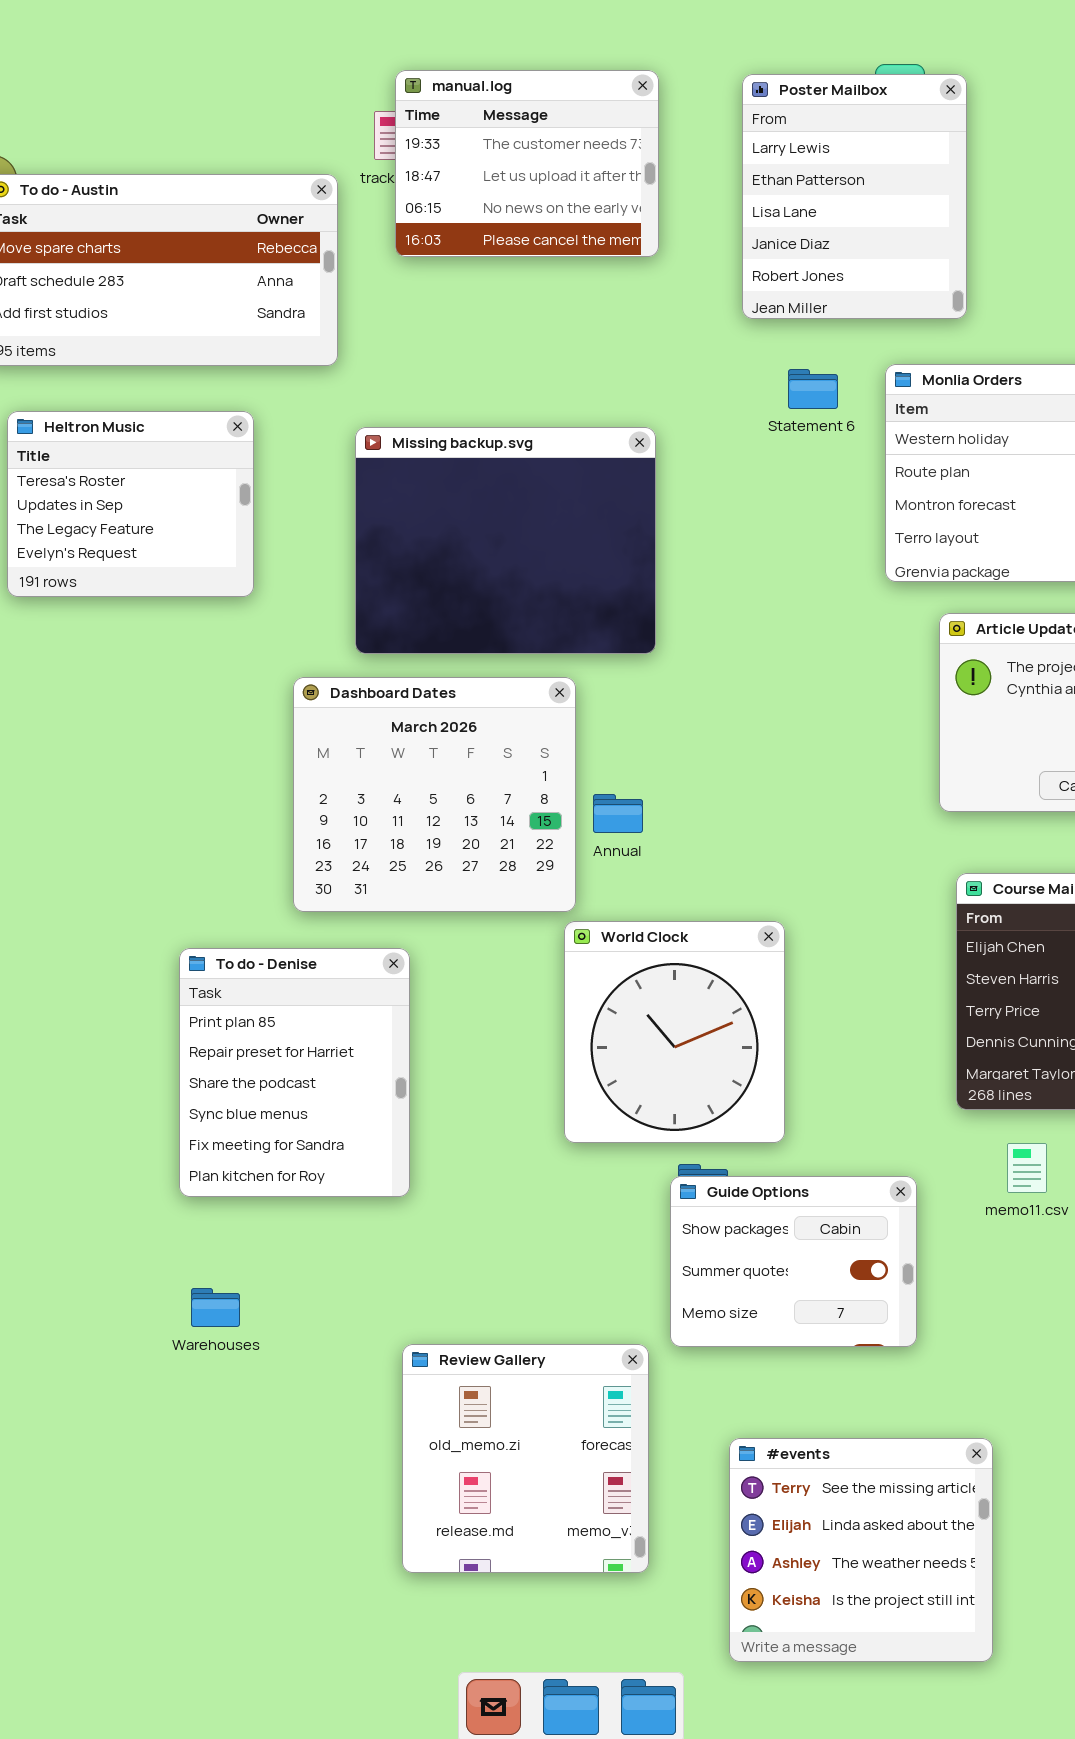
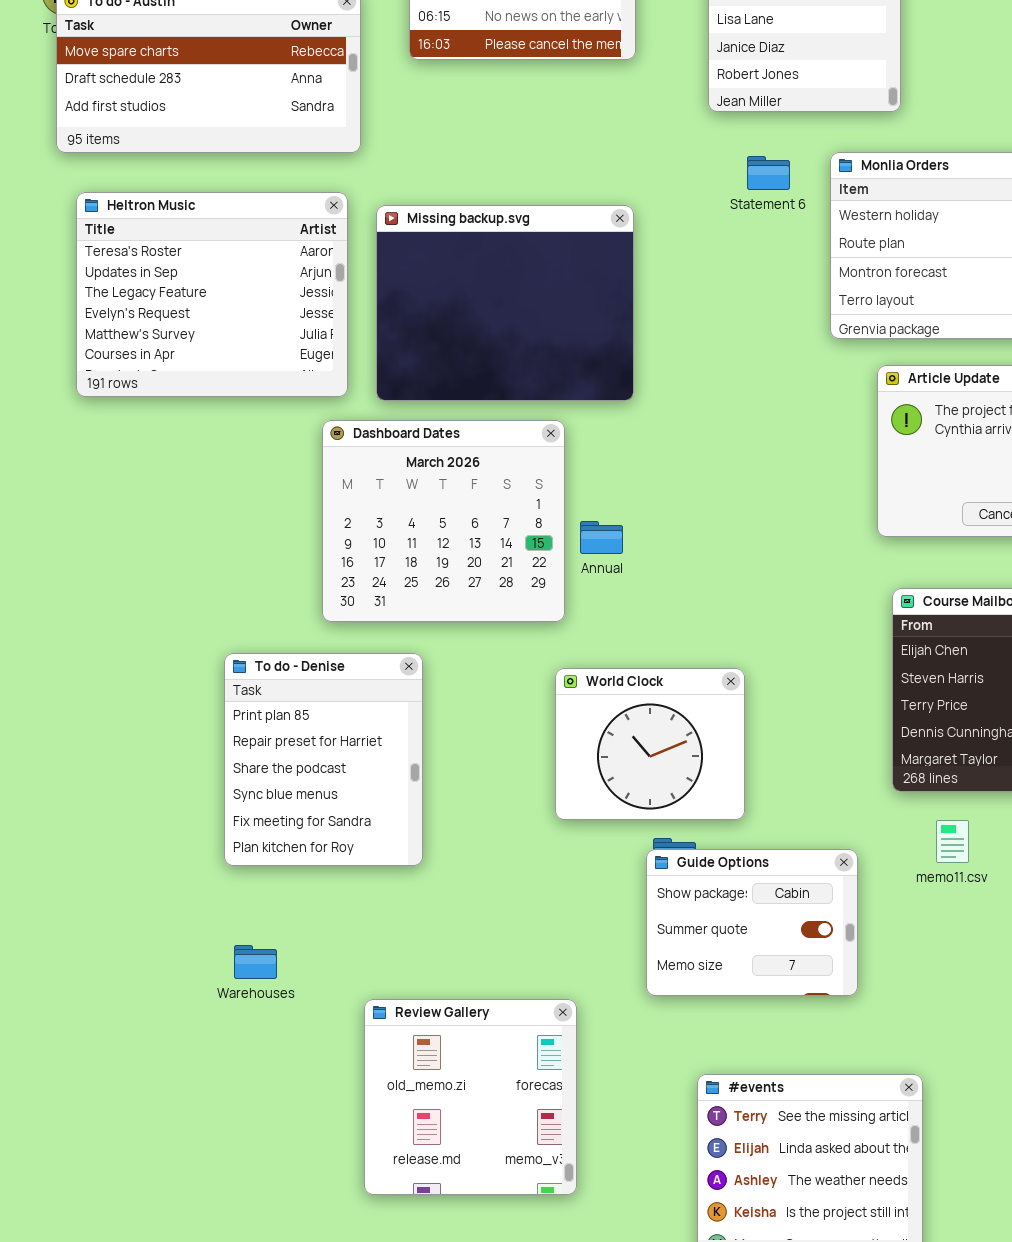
Heltron Music: [7,411,254,597] -> [76,192,348,397], resized
World Clock: [564,921,785,1143] -> [555,668,745,820], resized
Review Gallery: [402,1344,649,1573] -> [364,999,577,1195], moved

